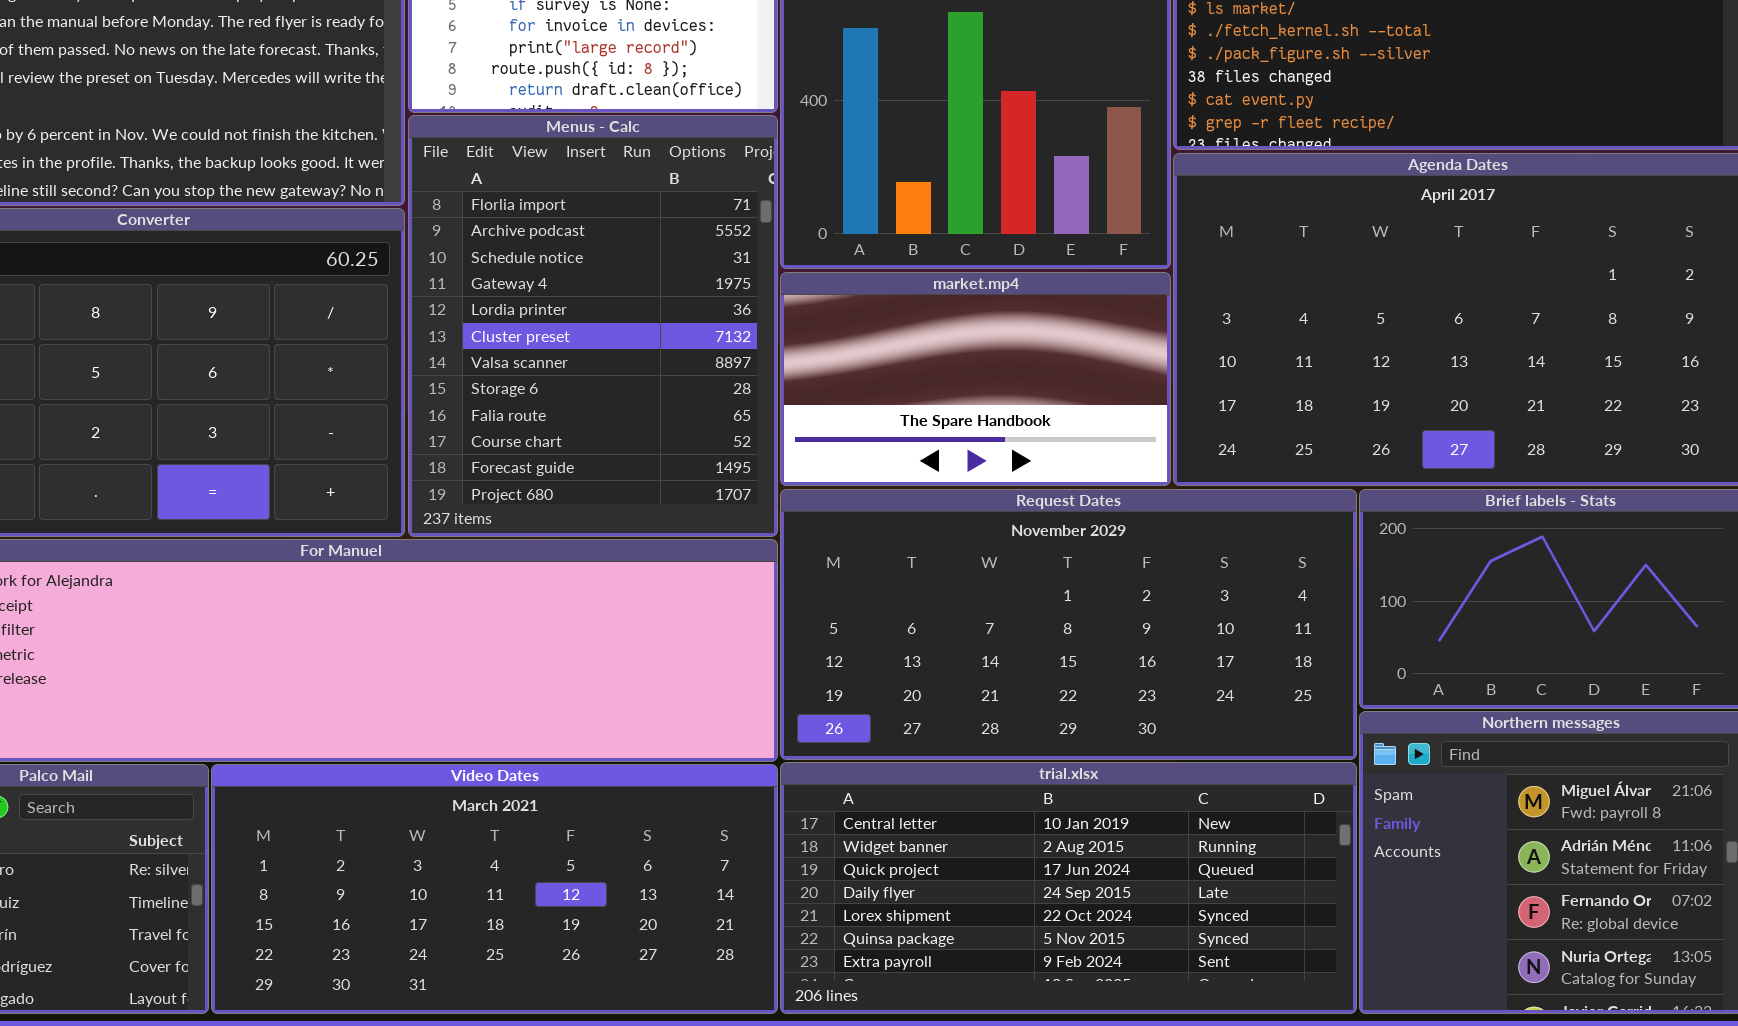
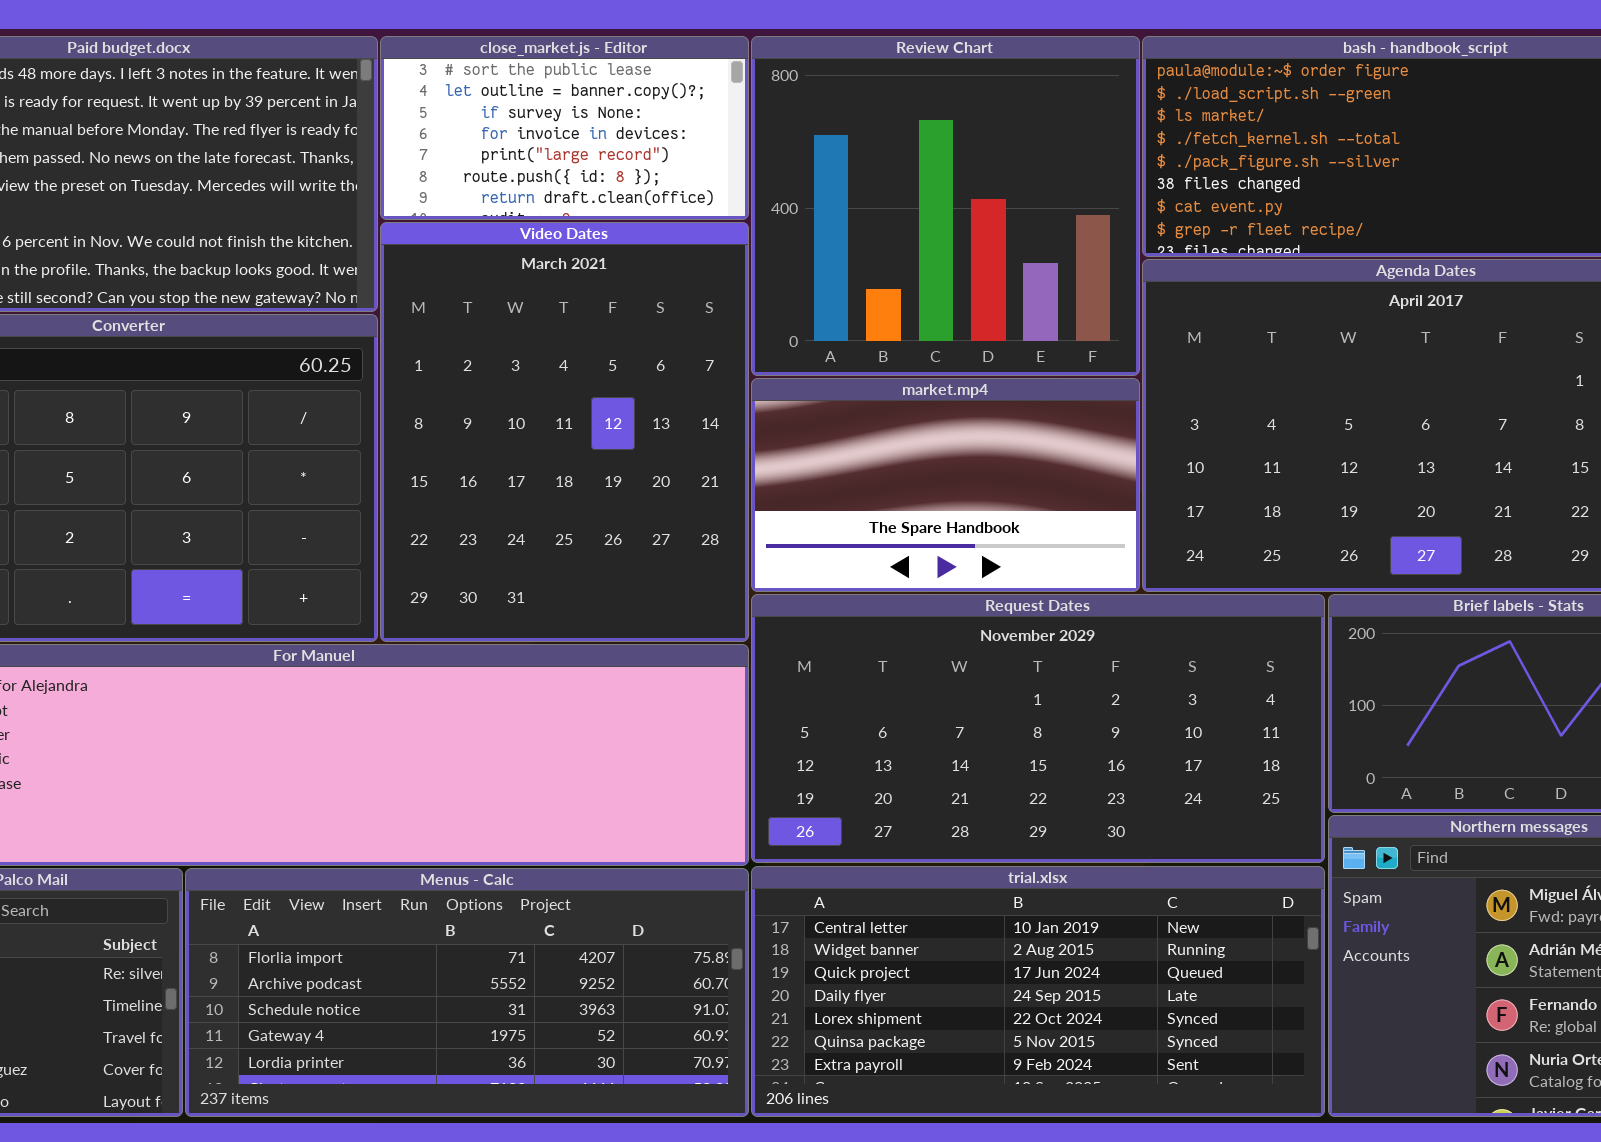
Menus - Calc: [408,115,778,537] -> [185,868,749,1117], moved, resized
Video Dates: [211,764,778,1014] -> [380,222,749,642], moved, resized

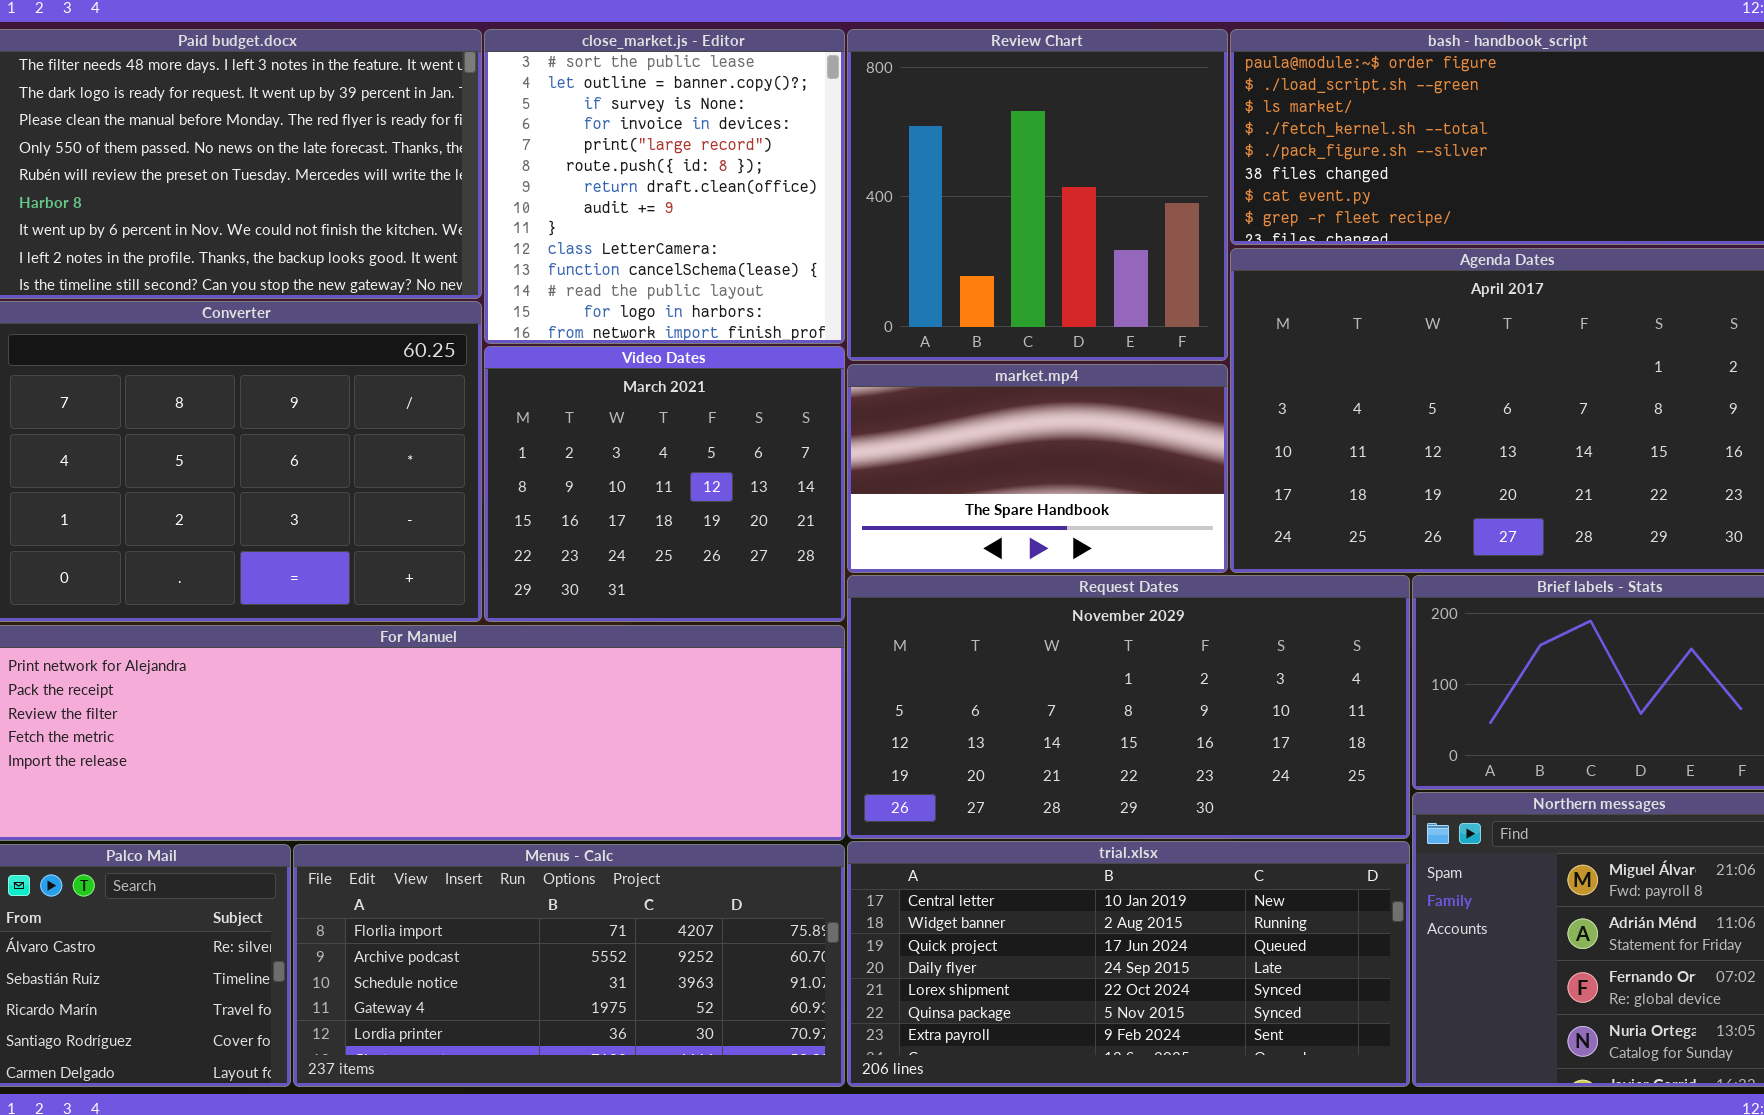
close_market.js - Editor: [380,36,749,220] -> [484,29,845,344], resized
Video Dates: [380,222,749,642] -> [484,346,845,622], resized

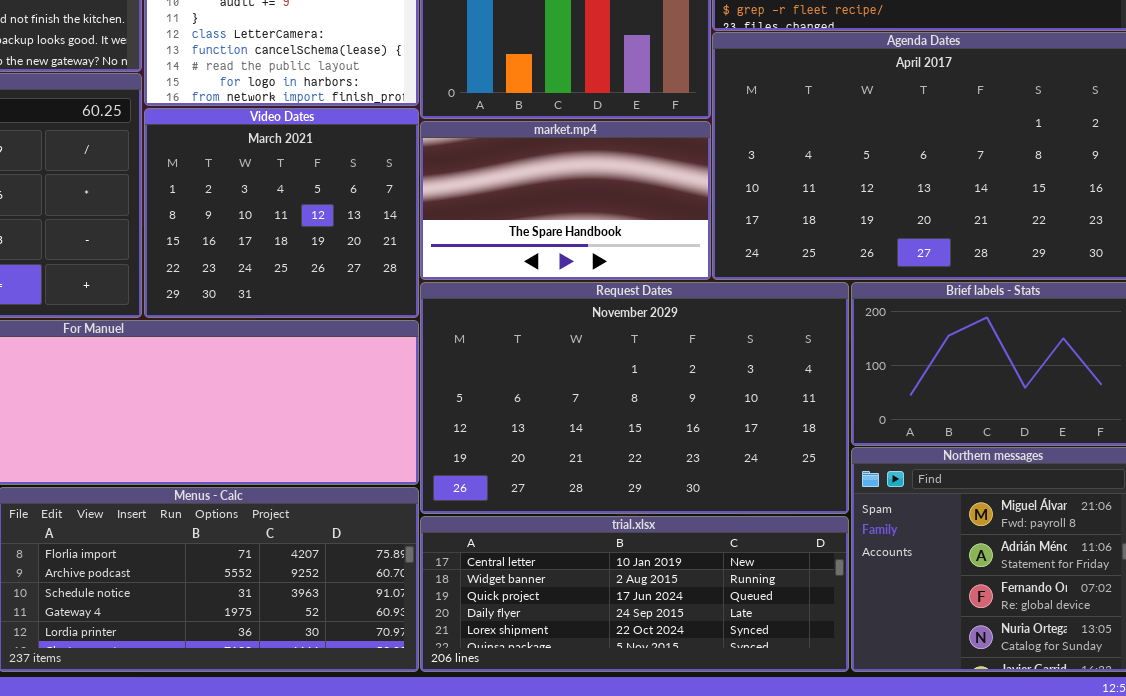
Request Dates: [847,575,1410,839] -> [420,282,849,514], resized
trial.xlsx: [847,841,1410,1087] -> [420,516,849,672], resized

